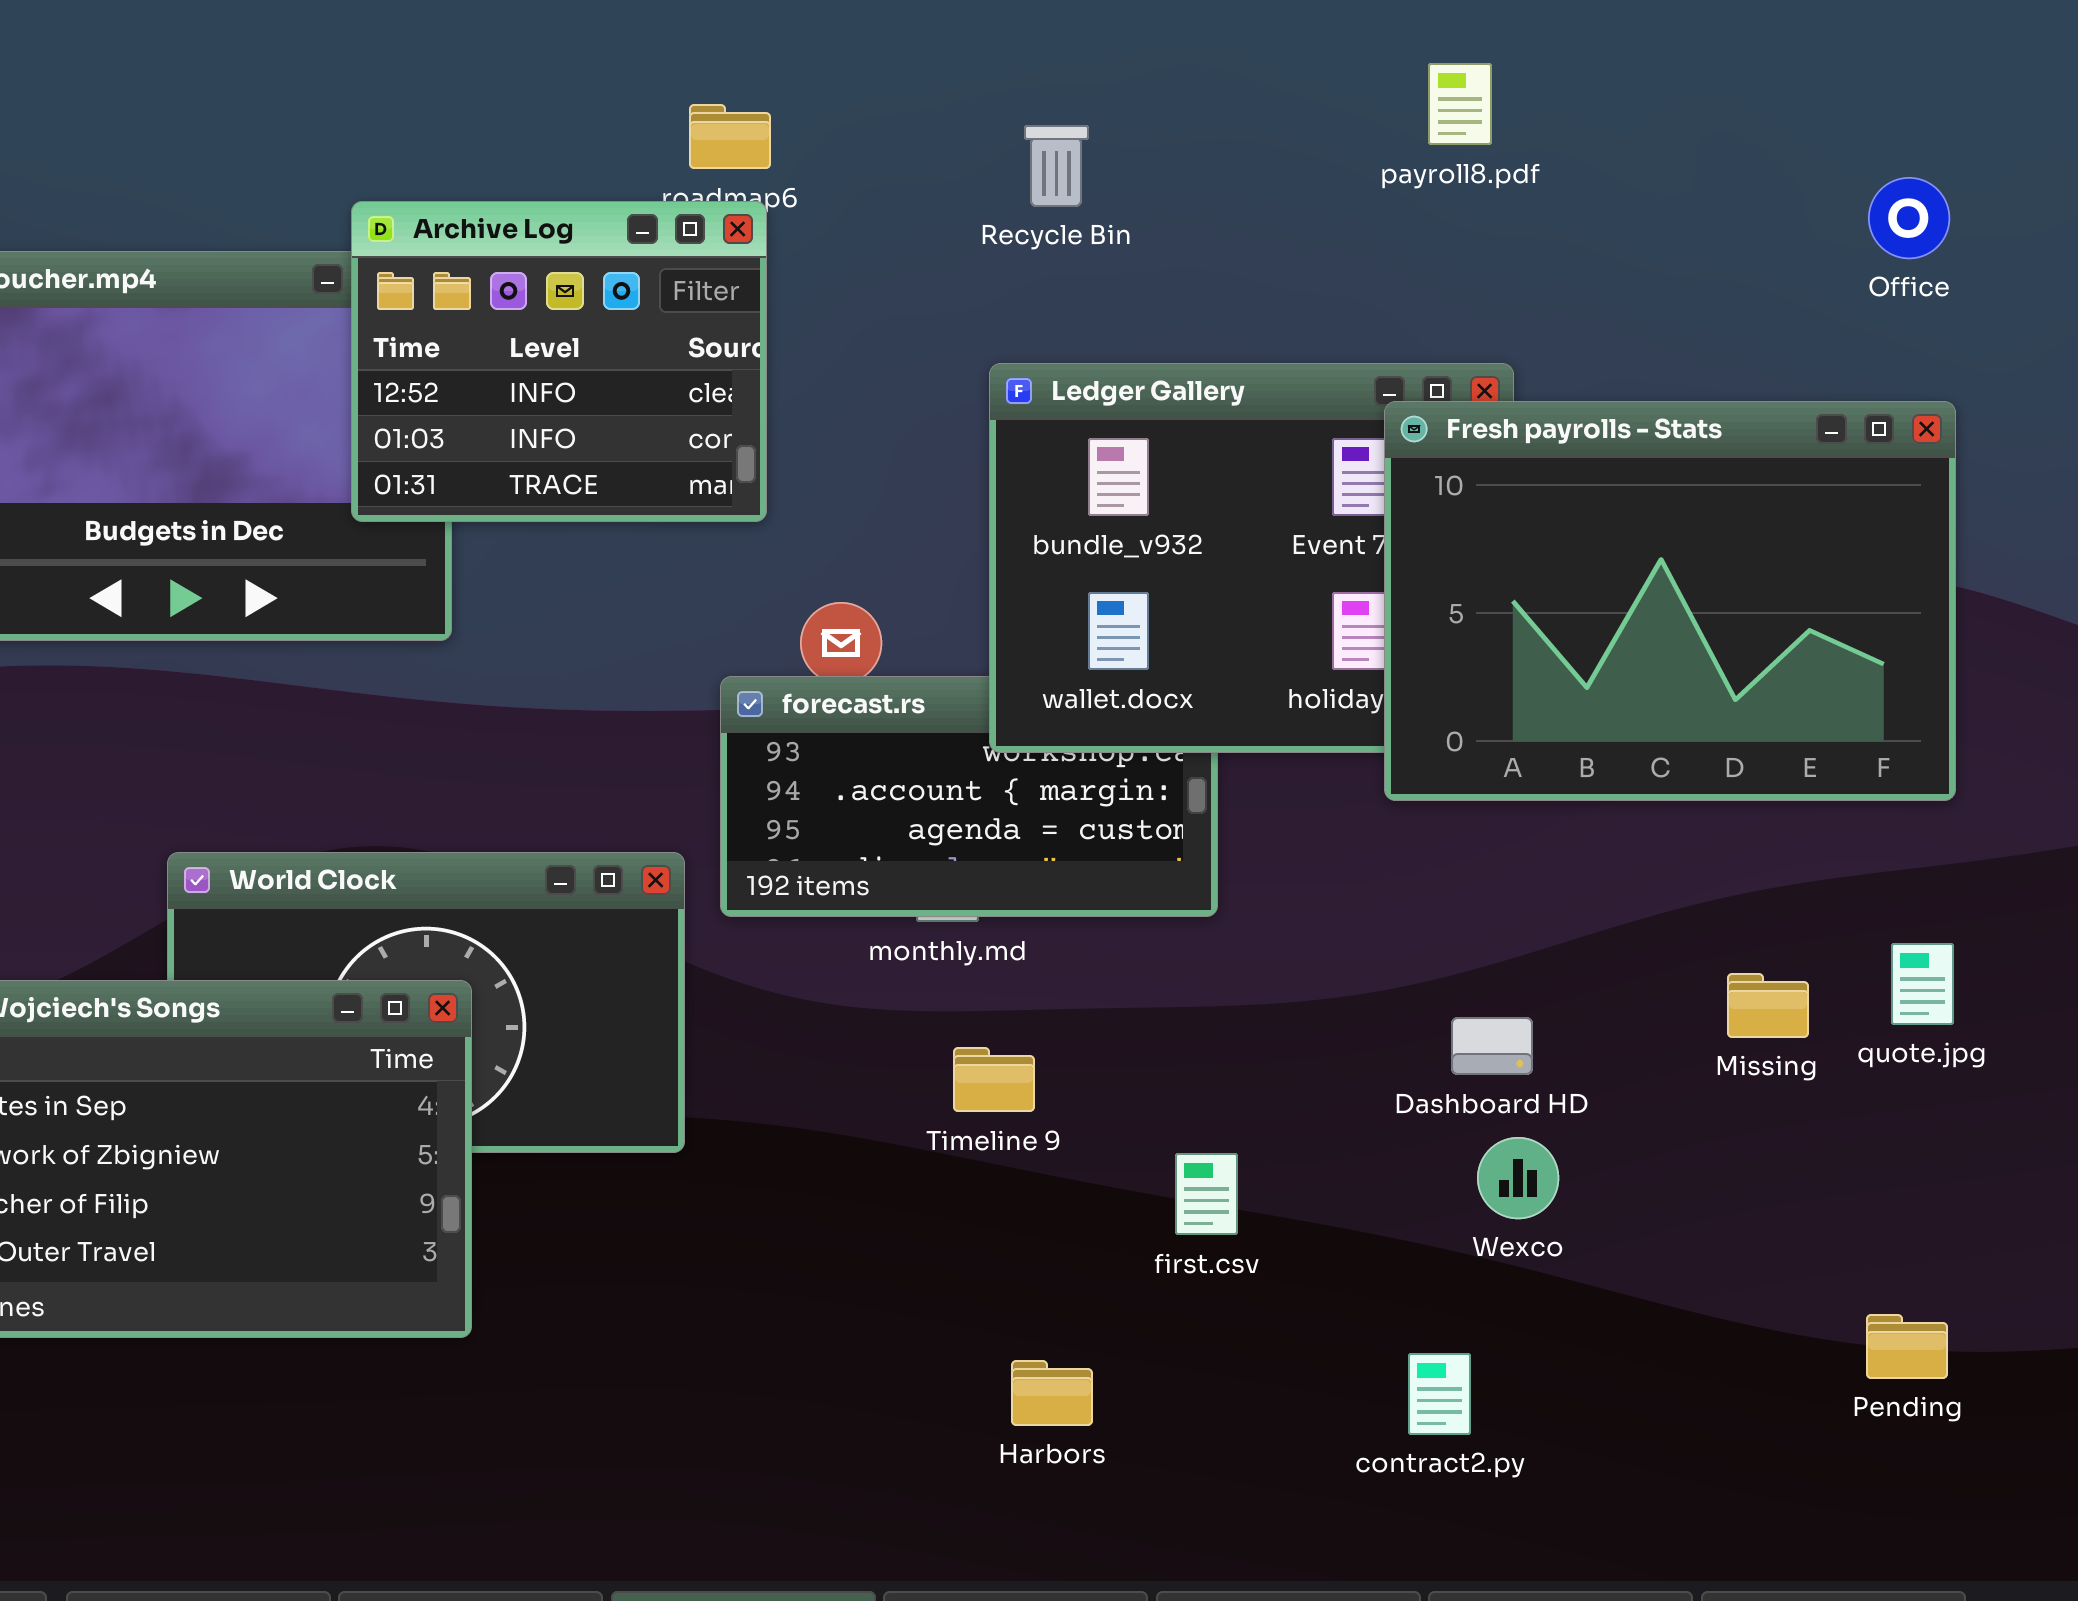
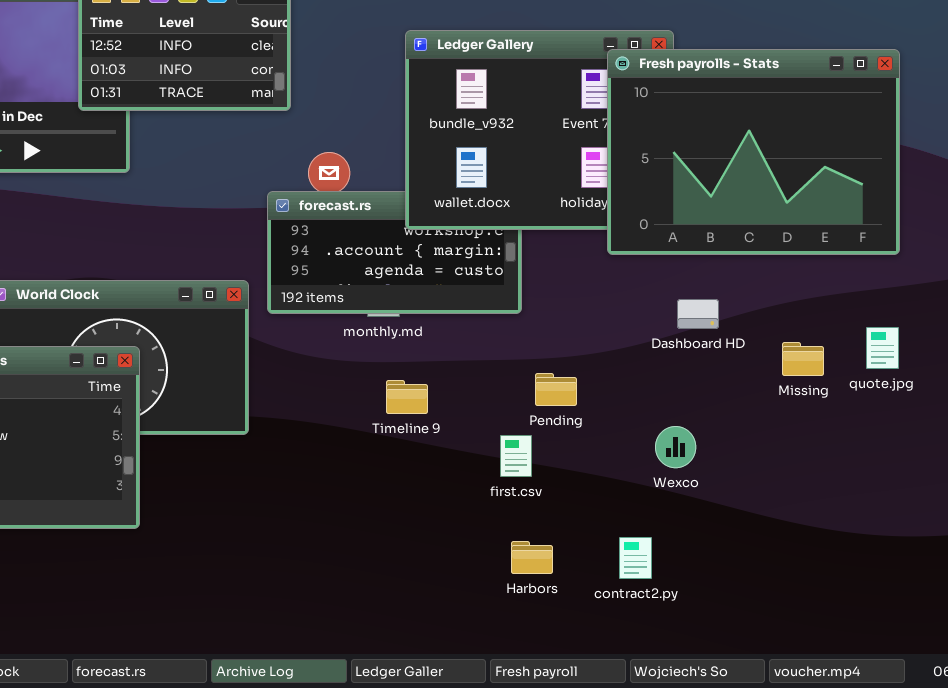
Dashboard HD: [1451,1017,1533,1075] -> [677,299,719,329], moved
Pending: [1866,1314,1948,1379] -> [535,373,577,406], moved
Harbors: [1011,1360,1093,1426] -> [511,541,553,574], moved

